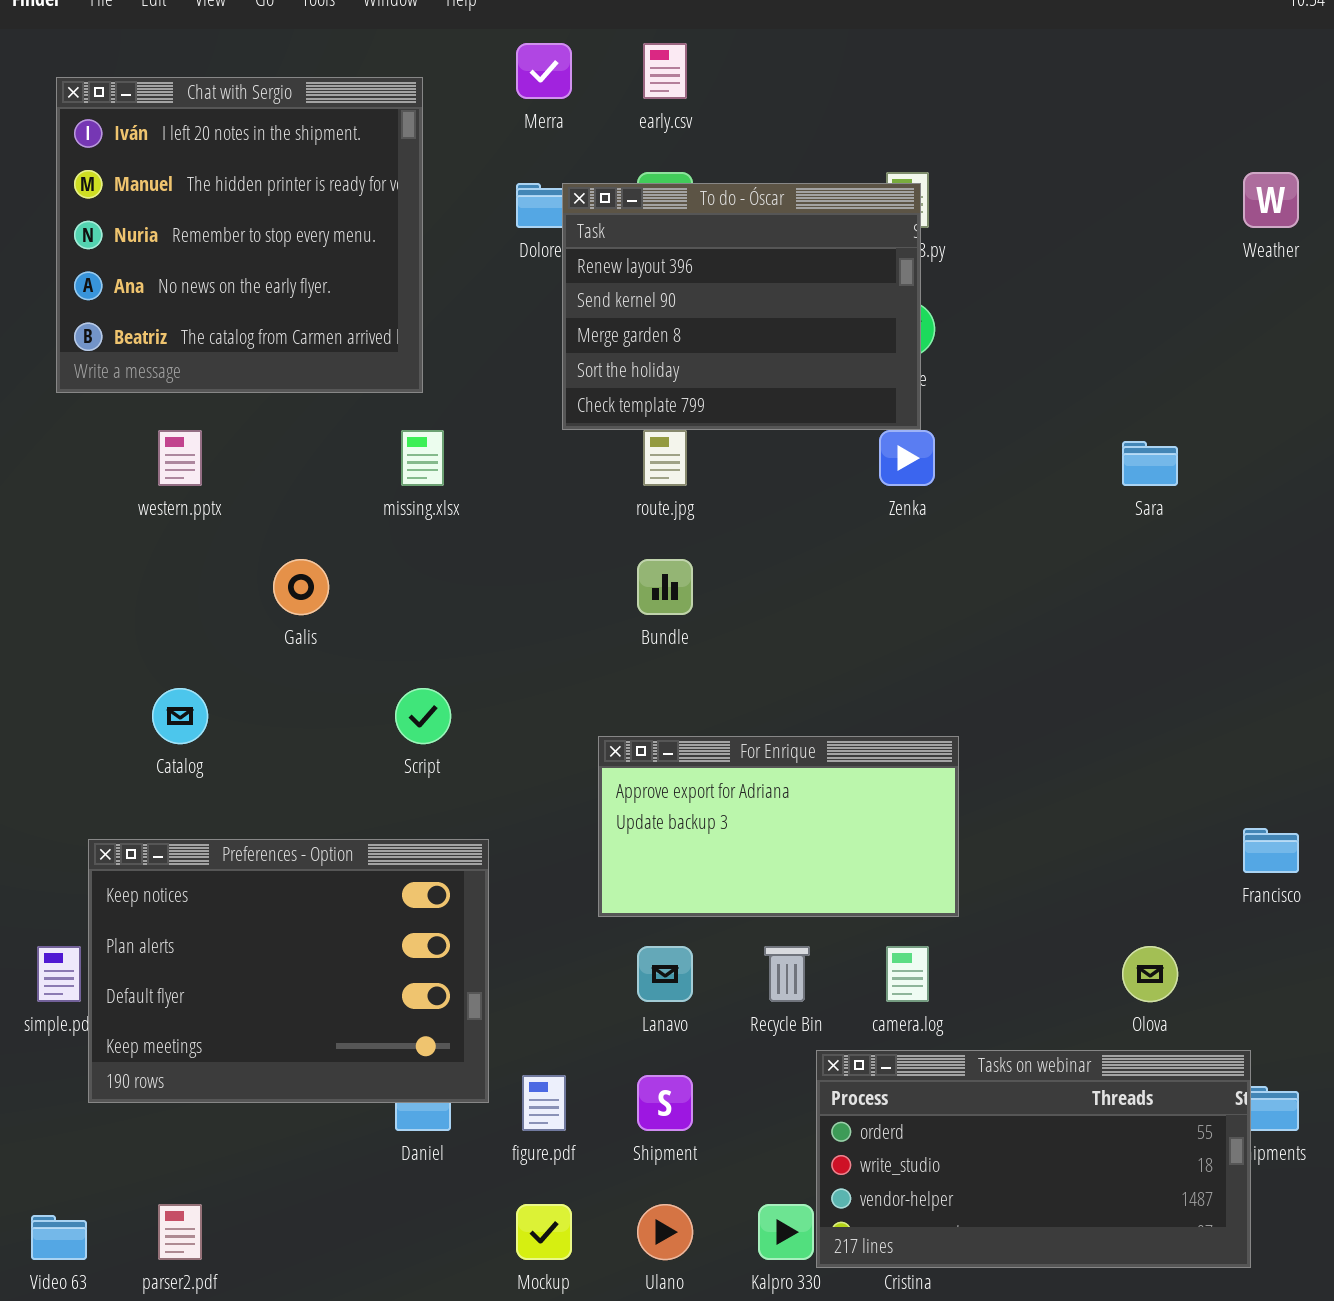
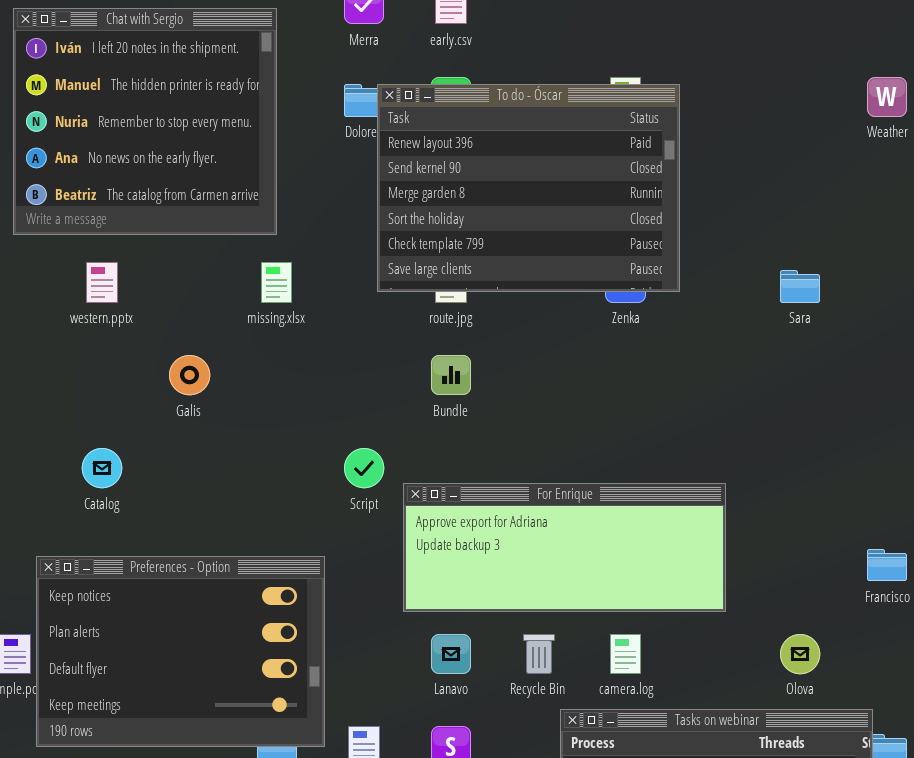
To do - Óscar: [562,183,921,430] -> [377,84,680,292], resized
Script: [395,688,451,744] -> [344,448,384,488], moved
For Enrique: [598,736,959,917] -> [403,483,726,612], resized

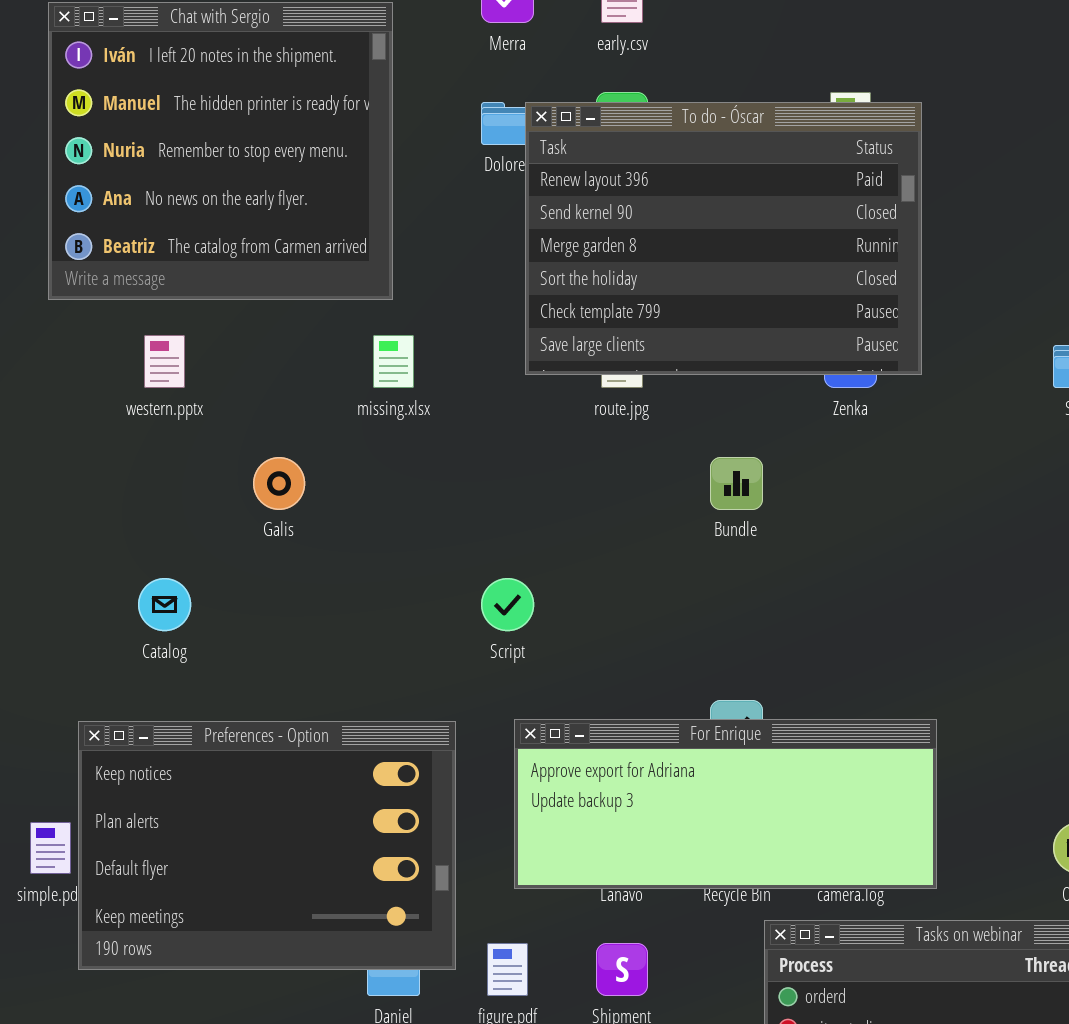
Bundle: [431,355,471,395] -> [710,457,763,510], moved
For Enrique: [403,483,726,612] -> [514,719,937,889], moved

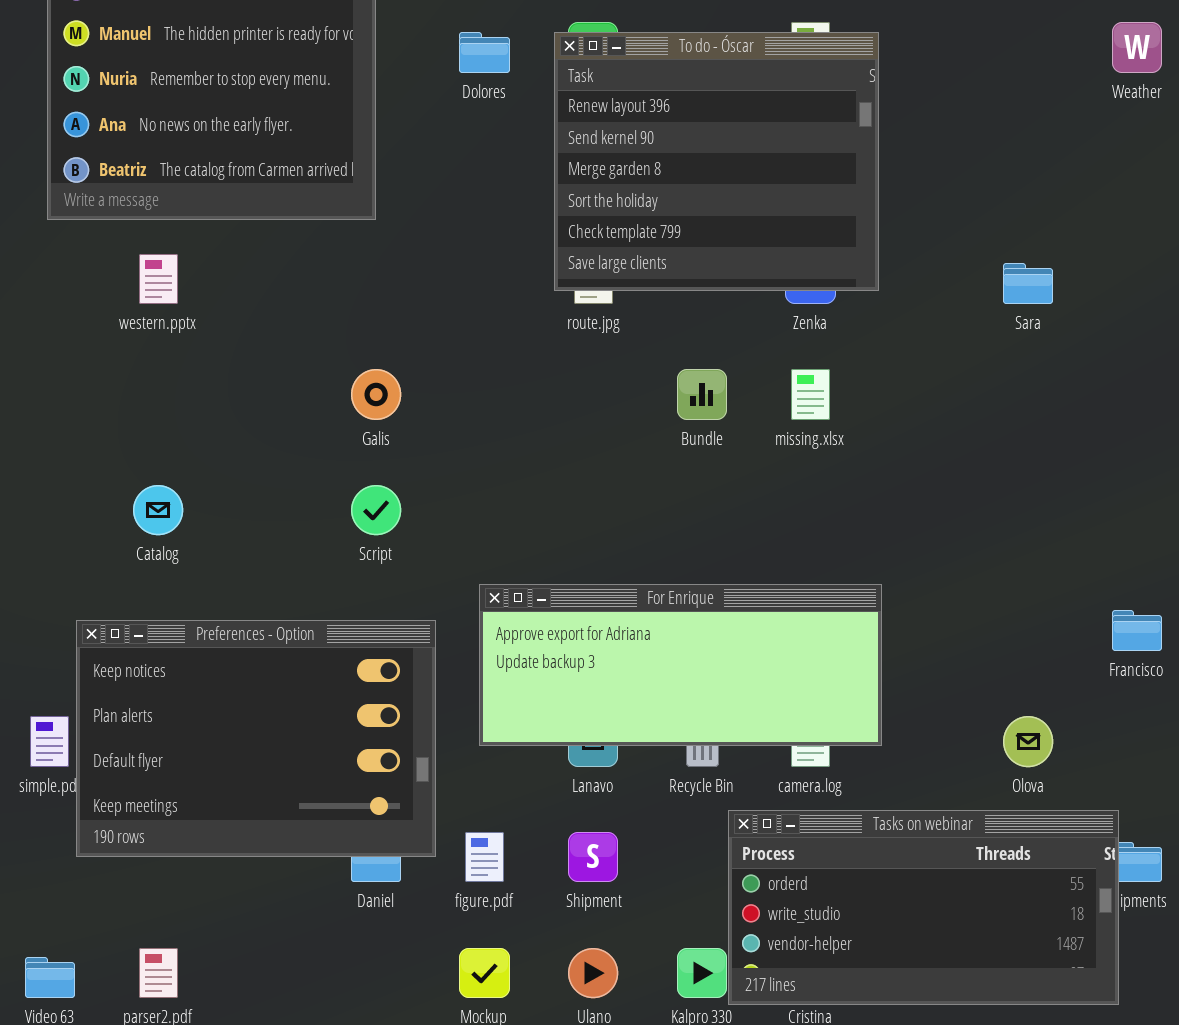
To do - Óscar: [525,102,922,375] -> [554,32,879,291], resized
missing.xlsx: [373,335,414,388] -> [791,369,830,420], moved
Galis: [253,457,305,510] -> [351,369,401,420], moved
Script: [481,578,534,631] -> [351,485,401,535], moved
For Enrique: [514,719,937,889] -> [479,584,882,746], moved

